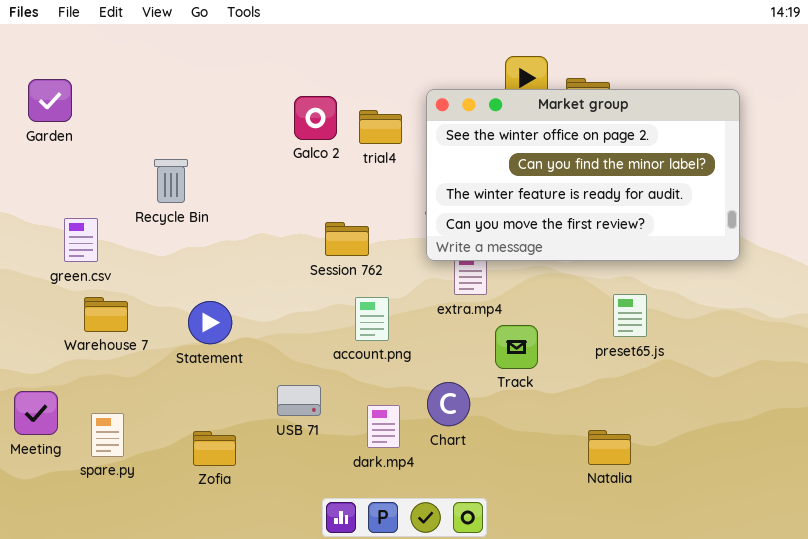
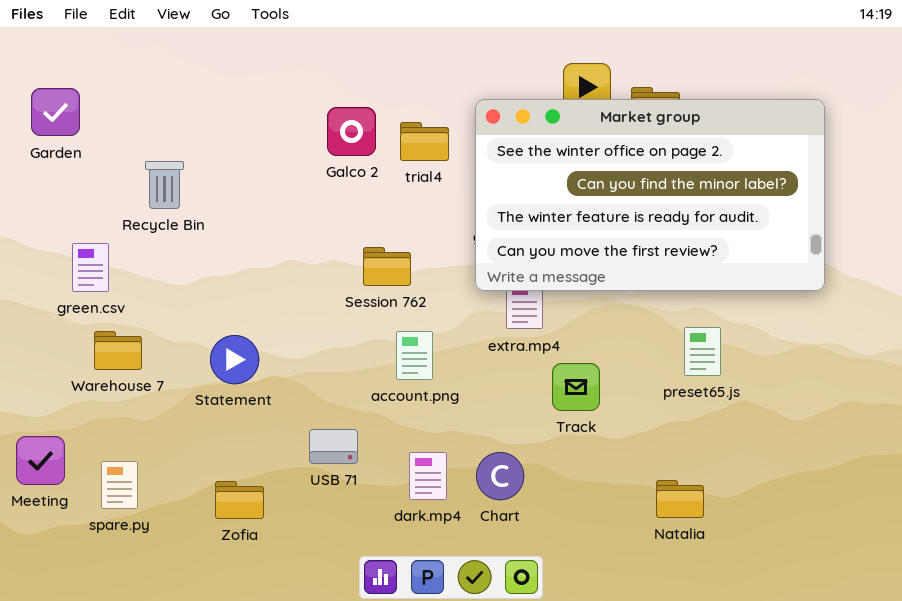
Recycle Bin: [154,159,188,203] -> [145,161,184,209], moved
Chart: [427,382,470,426] -> [476,452,524,500], moved

